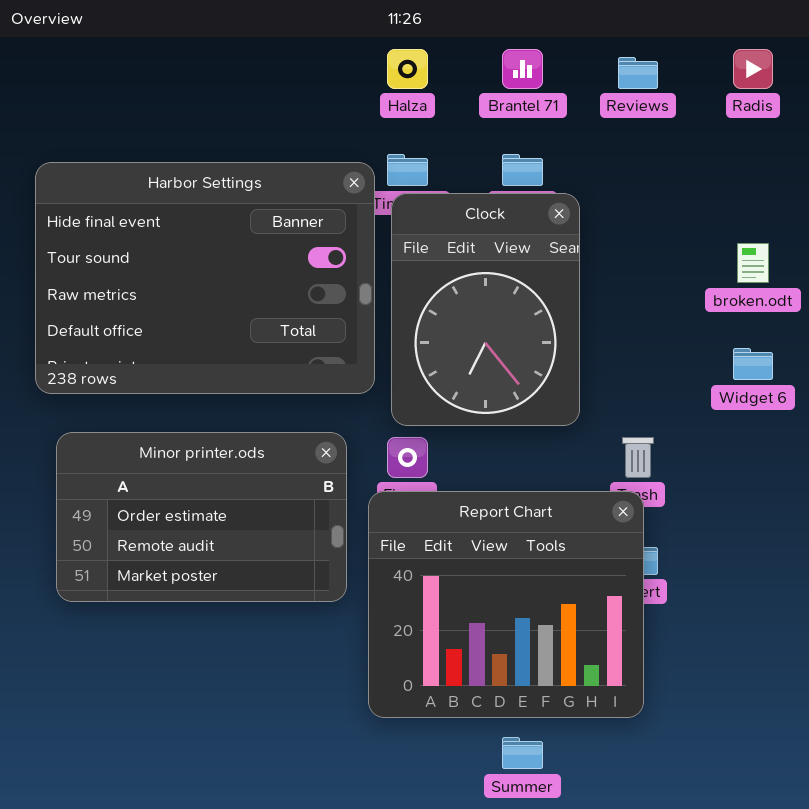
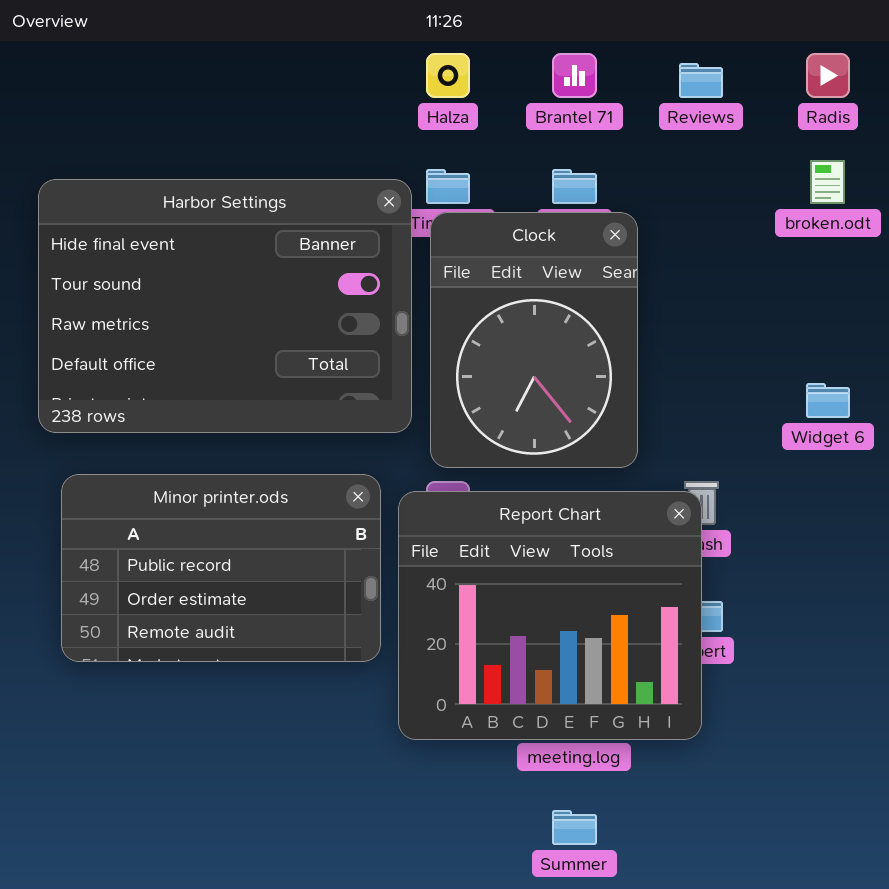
broken.odt: [737,243,769,283] -> [810,160,845,204], moved
Minor printer.ods: [56,432,347,602] -> [61,474,381,662], scrolled up 1 row
Report Chart: [368,491,644,718] -> [398,491,702,740], moved

